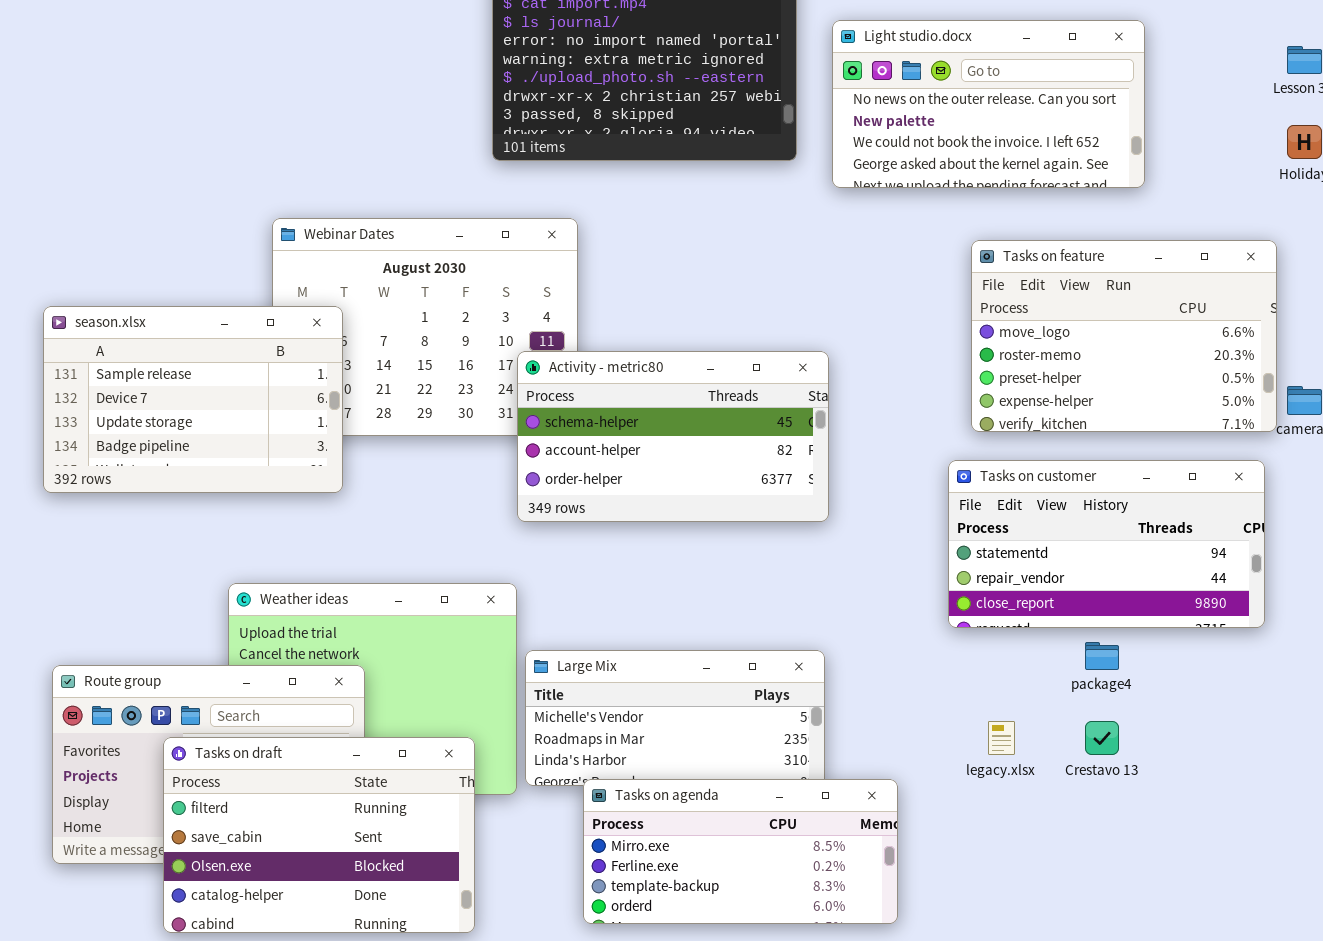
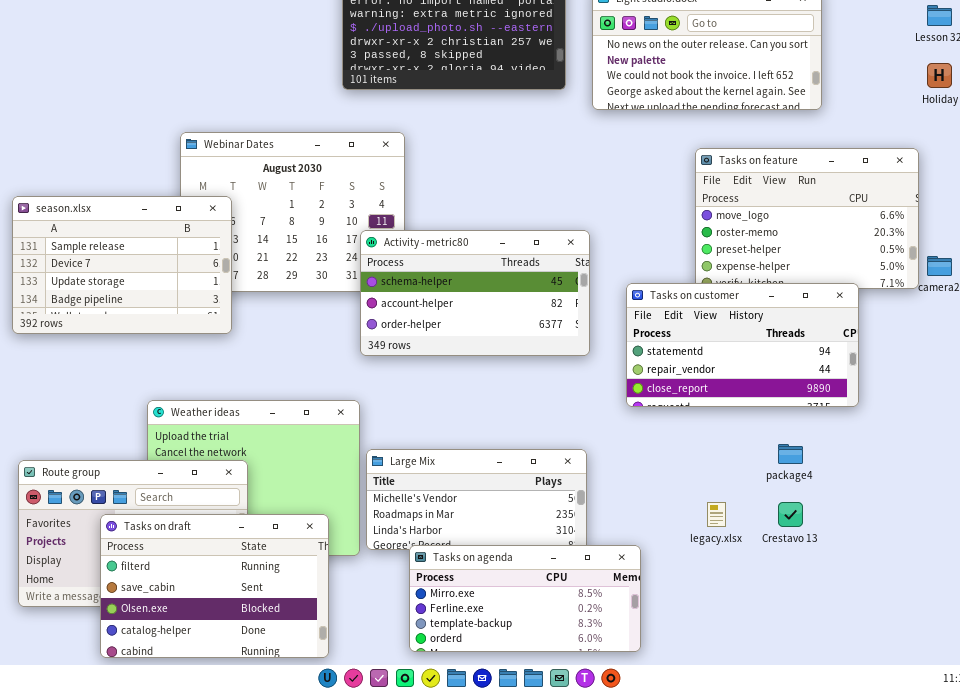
Tasks on customer: [948,460,1265,628] -> [626,283,859,407], moved

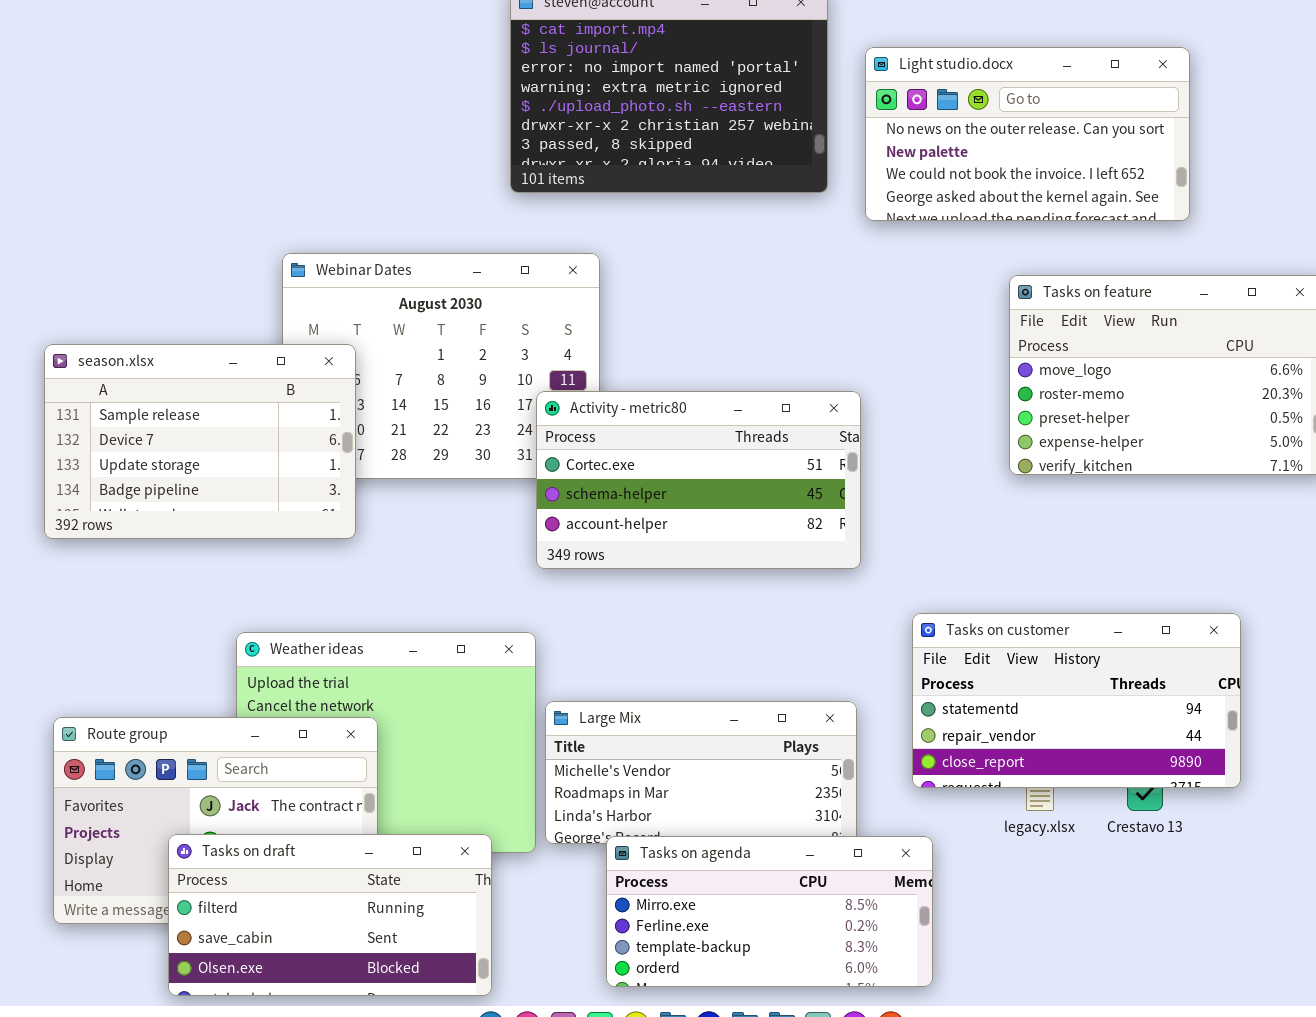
Activity - metric80: [360,230,590,356] -> [536,391,861,569], scrolled up 1 row
Tasks on customer: [626,283,859,407] -> [912,613,1241,788], moved
Tasks on draft: [100,514,329,658] -> [168,834,492,996], resized

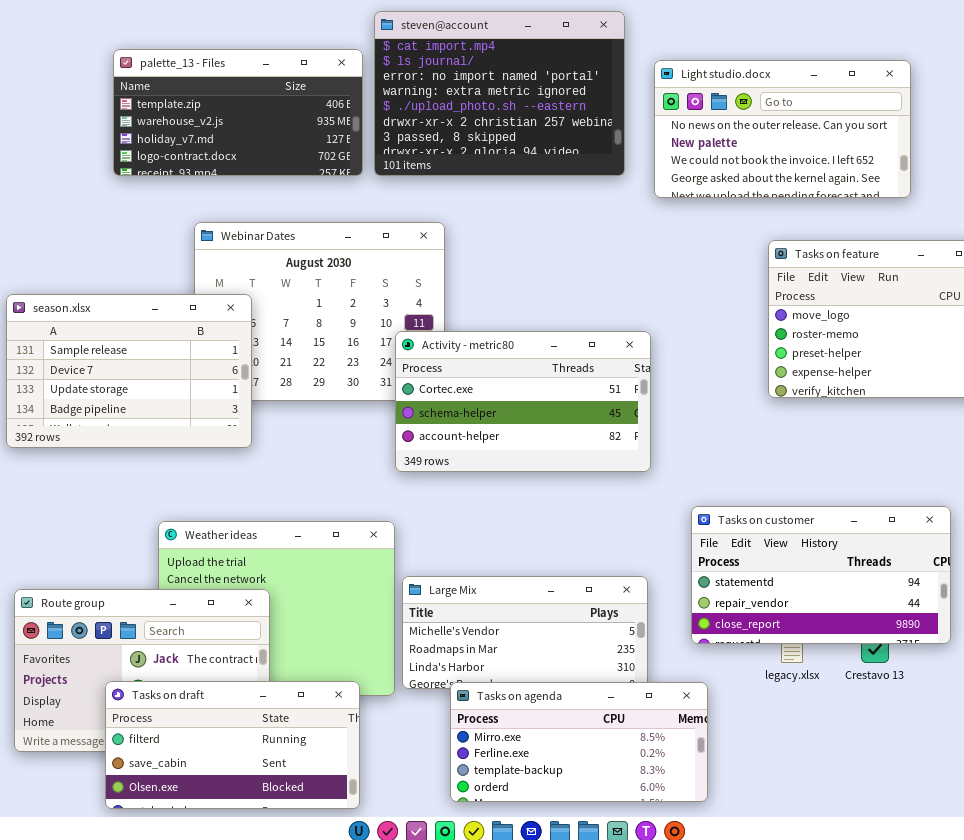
palette_13 - Files: none -> [113,49,363,176], opened

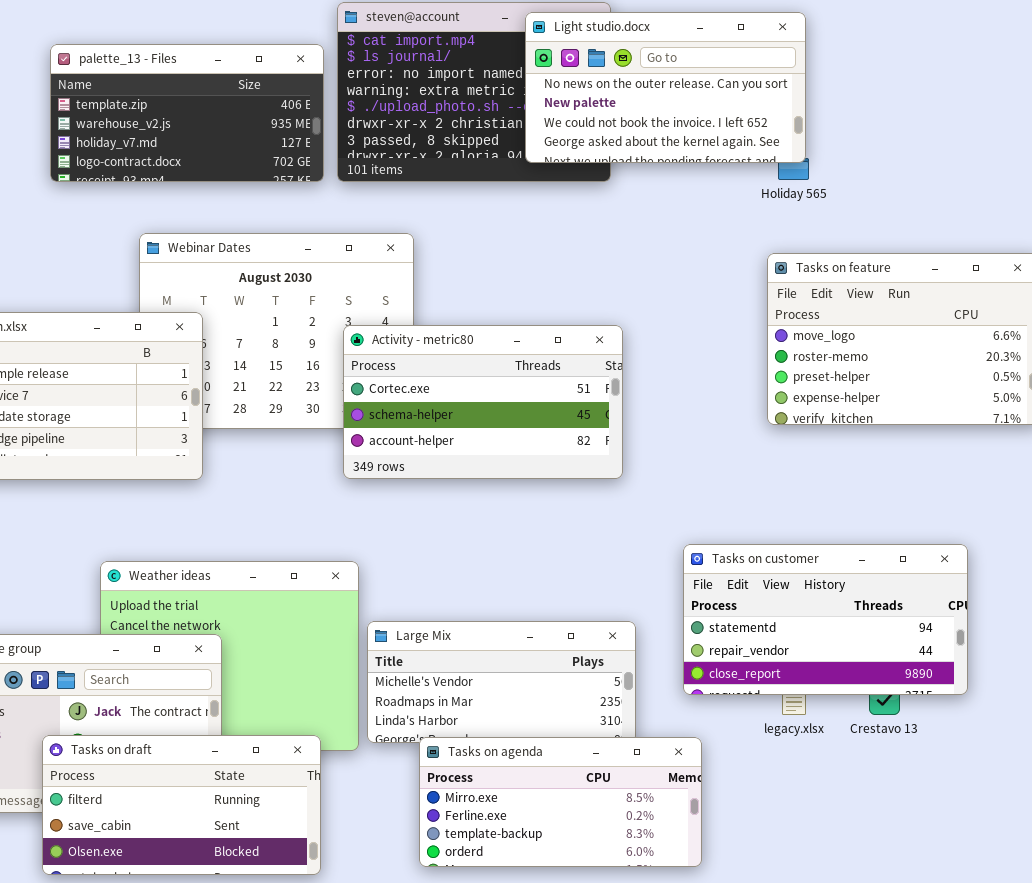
Light studio.docx: [654,60,911,198] -> [525,12,806,163], moved
Activity - metric80: [395,331,651,472] -> [343,325,623,479], moved

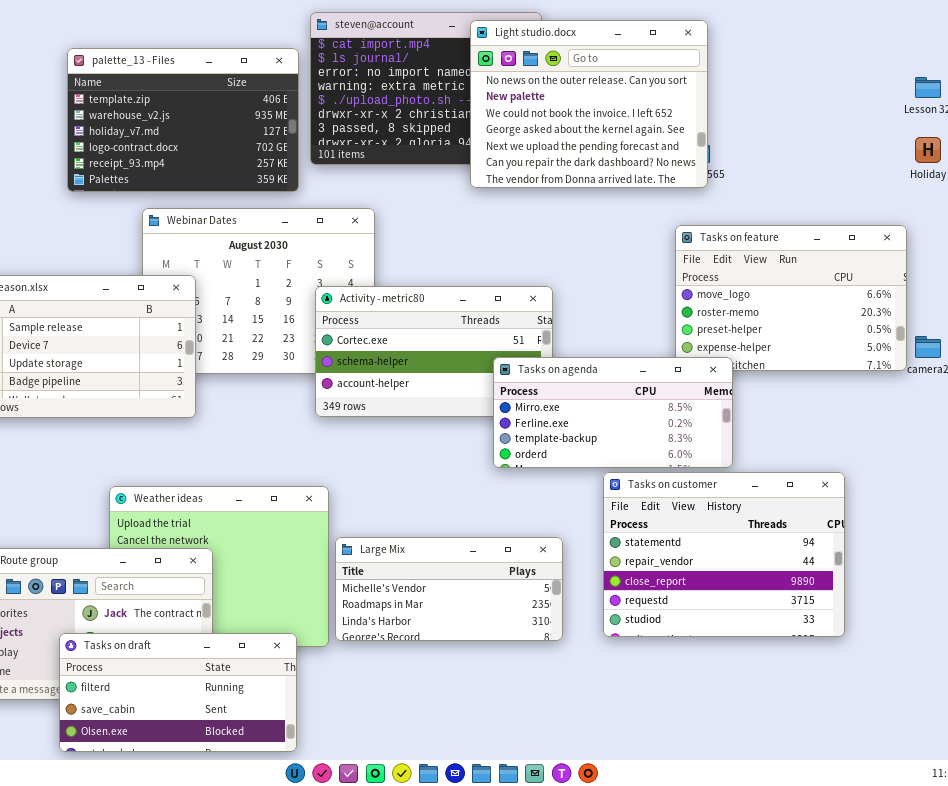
Light studio.docx: [525,12,806,163] -> [470,20,708,188], resized
palette_13 - Files: [50,44,324,182] -> [67,48,299,192], resized
Tasks on customer: [683,544,968,695] -> [603,472,845,637], resized
Tasks on agenda: [419,737,702,867] -> [493,357,733,468], moved

